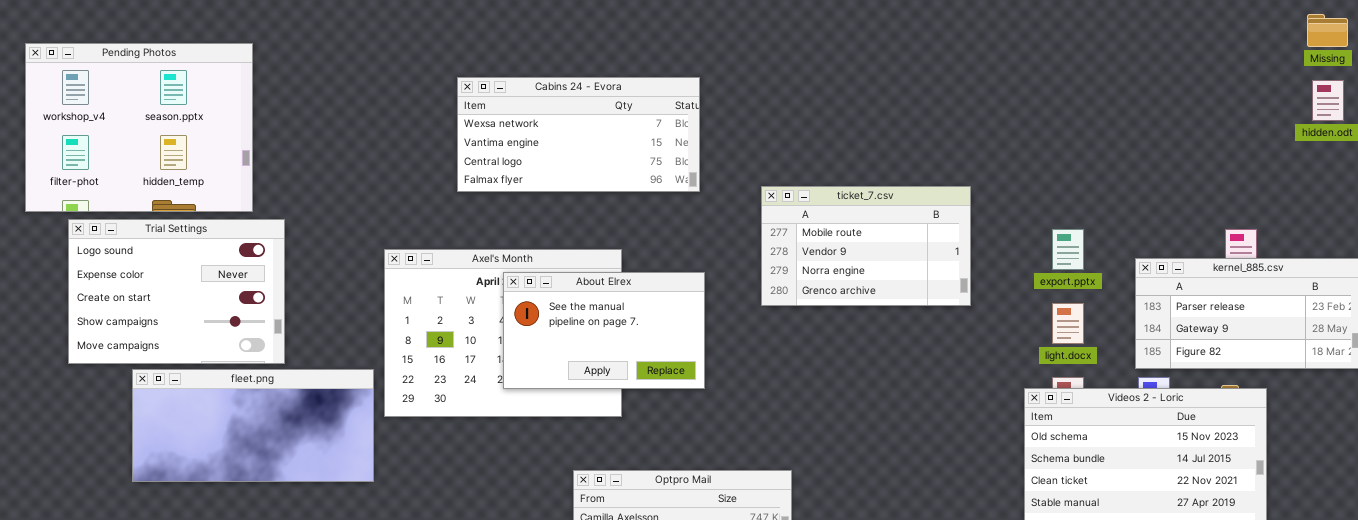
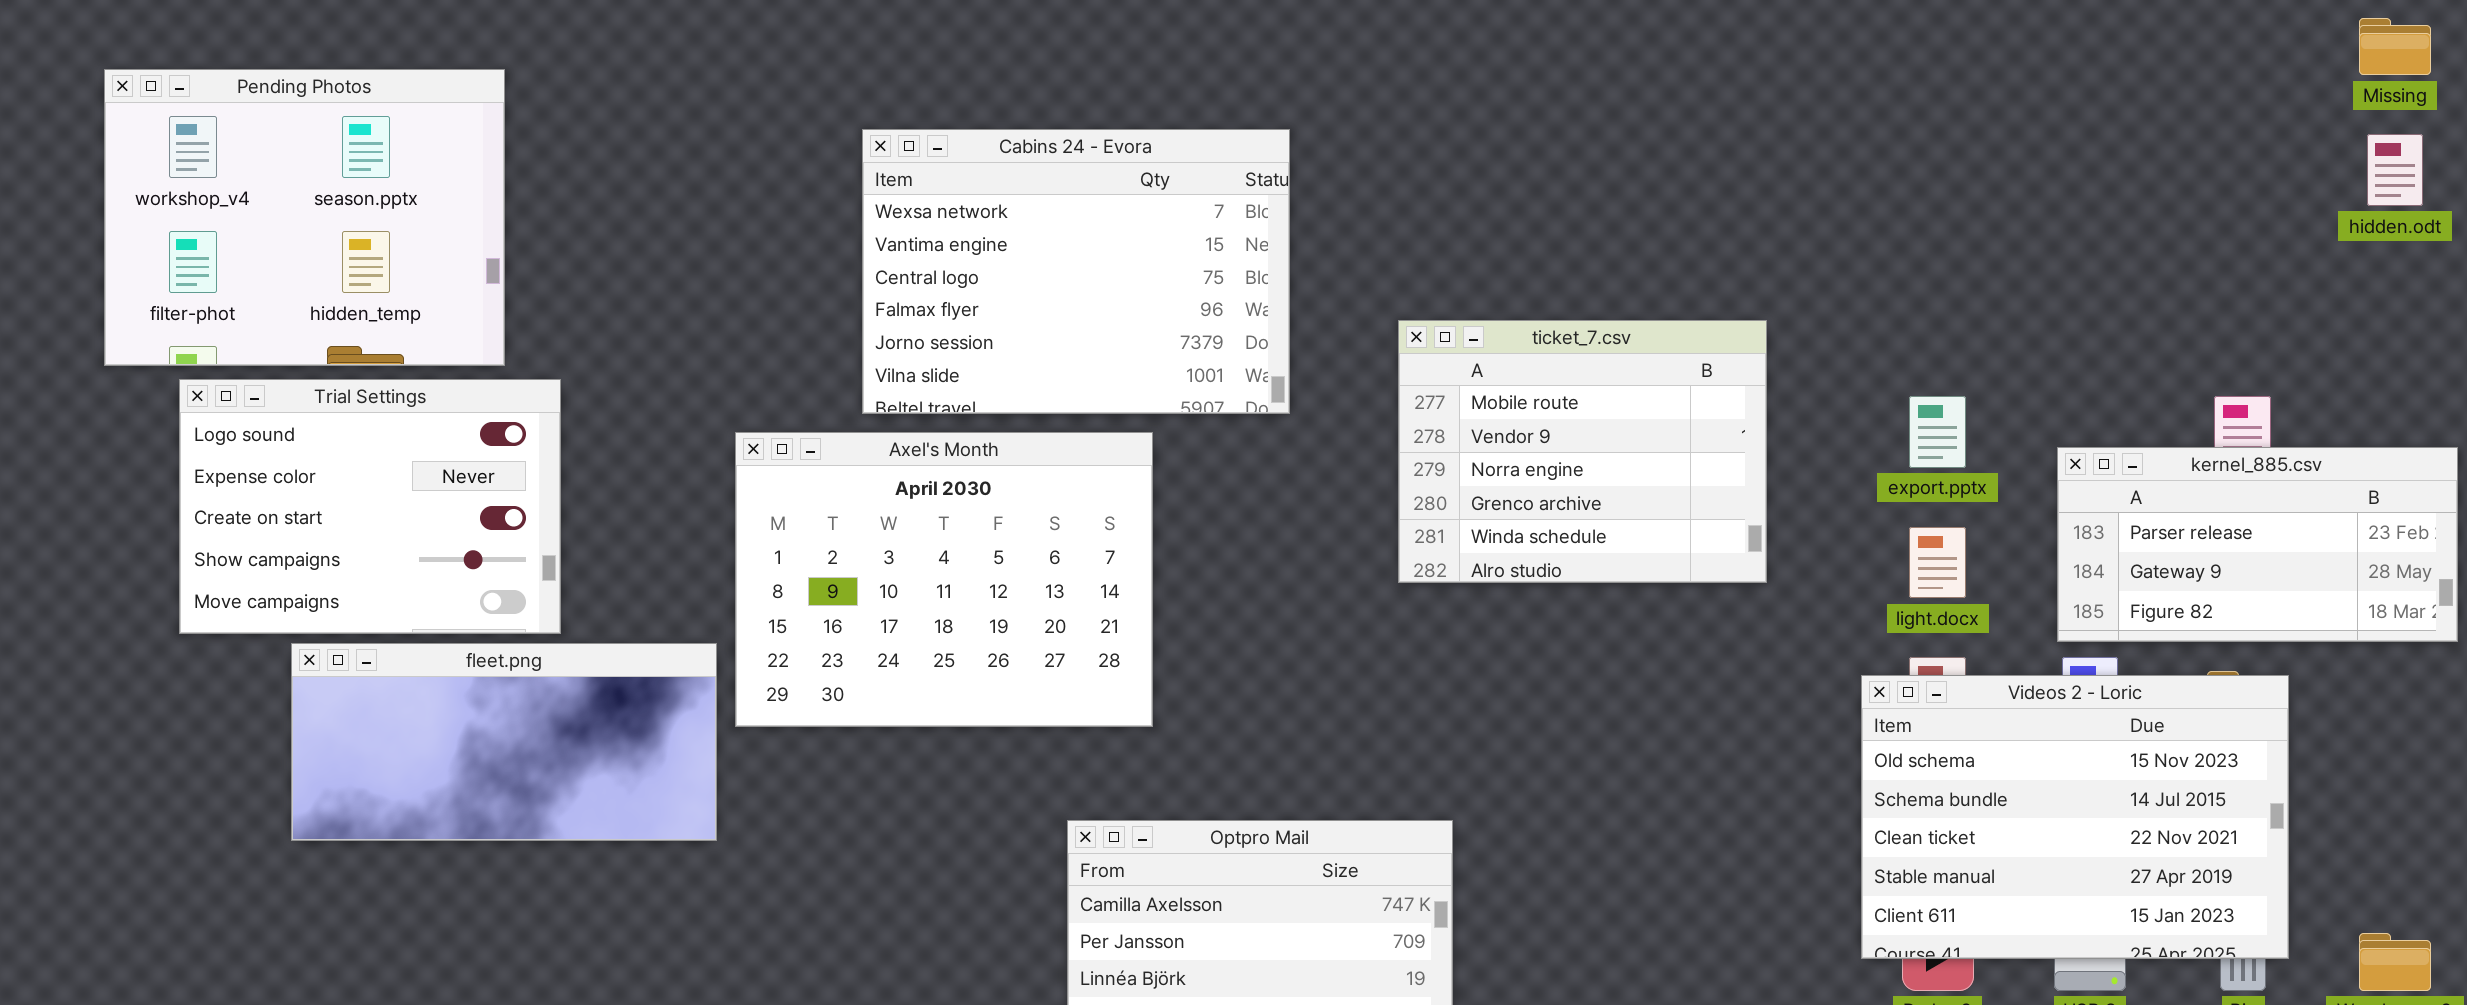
Cabins 24 - Evora: [457,77,700,192] -> [862,129,1290,414], resized
ticket_7.csv: [761,186,971,306] -> [1398,320,1767,583], resized
About Elrex: [503,272,705,389] -> none, closed

